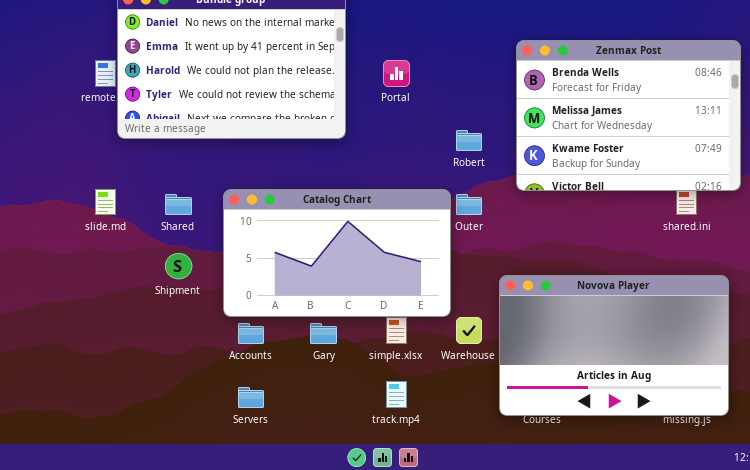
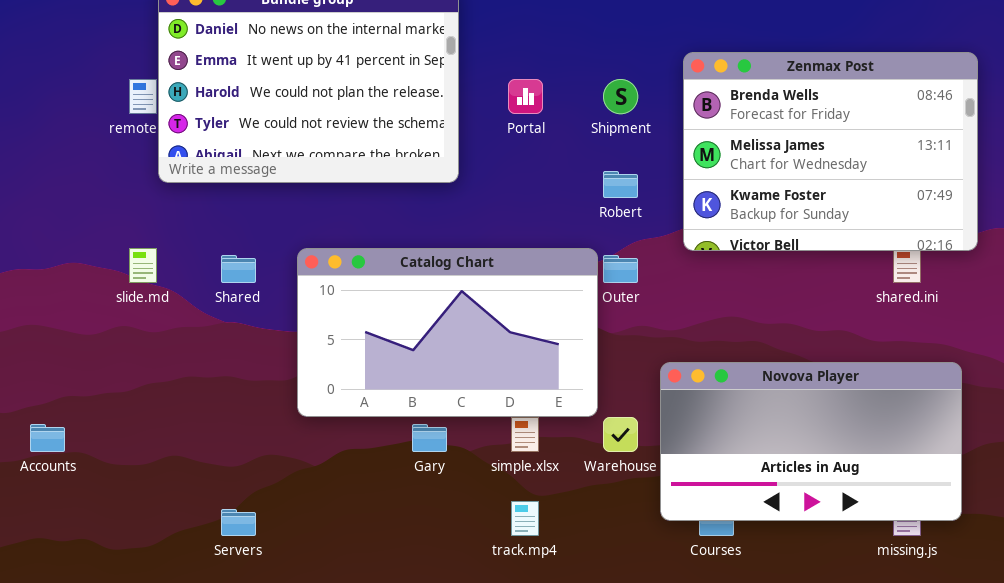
Shipment: [165,253,192,279] -> [603,79,638,114], moved
Novova Player: [499,275,729,416] -> [660,362,962,521], resized
Accounts: [238,323,264,344] -> [30,424,65,452], moved
Servers: [238,387,264,408] -> [221,509,256,536], moved

